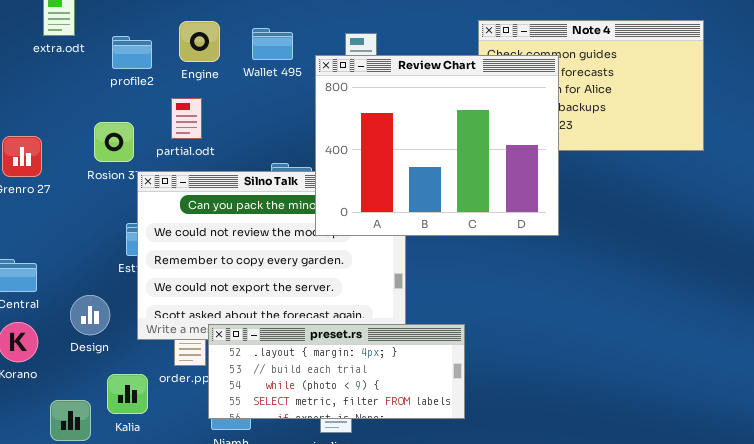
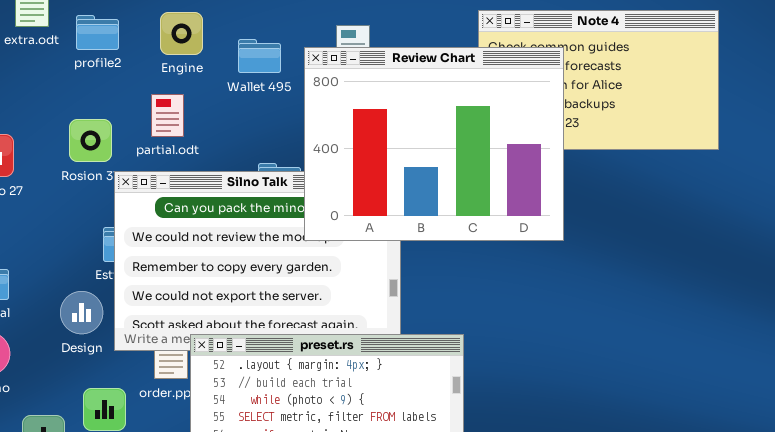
Wallet 495: [252,28,293,60] -> [238,39,281,73], moved
profile2: [112,36,152,69] -> [76,15,119,50], moved
Design: [70,295,110,335] -> [60,291,103,334], moved

